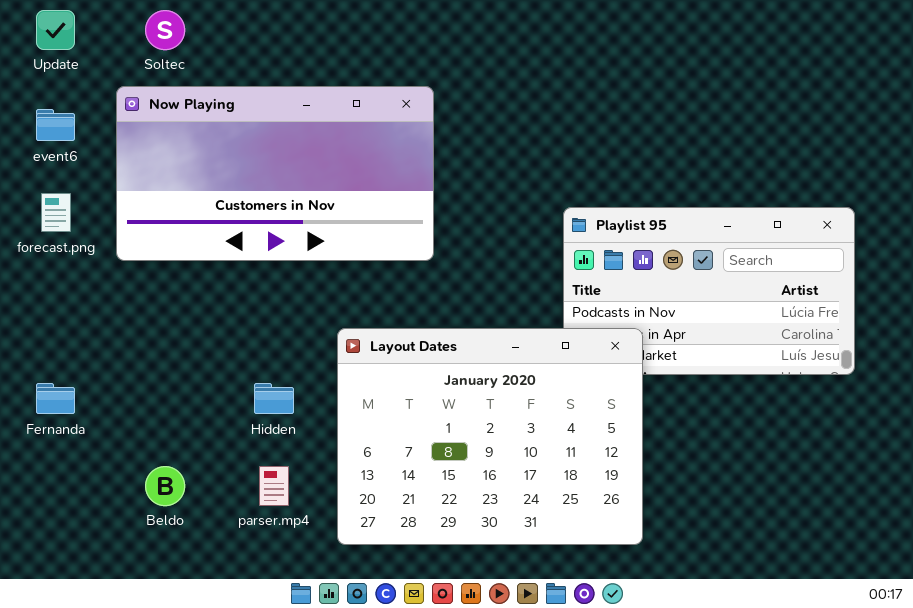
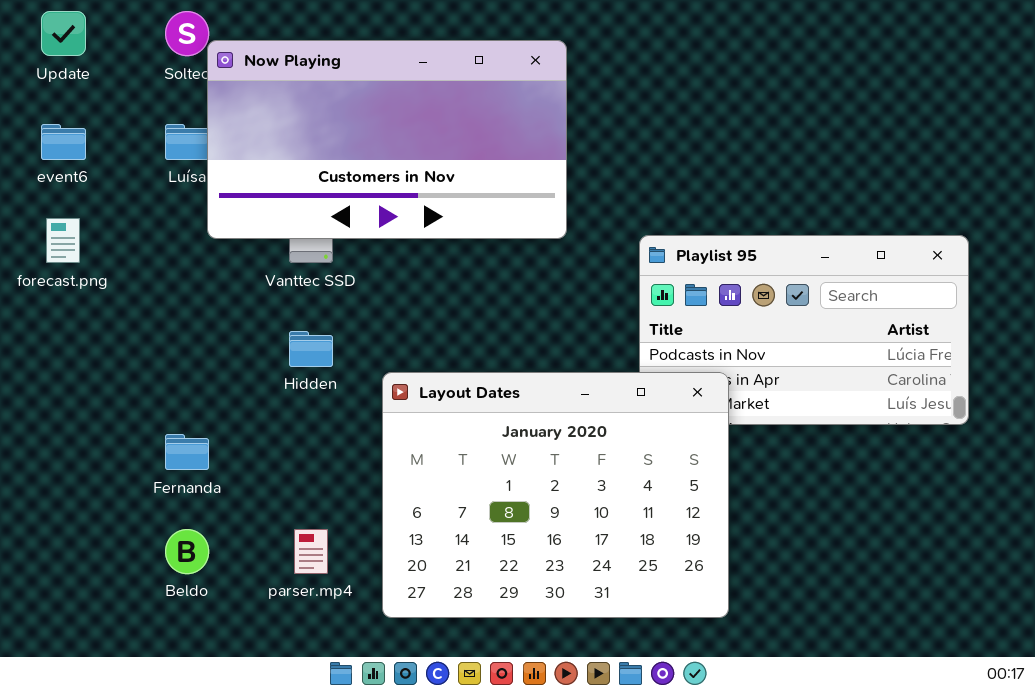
Now Playing: [116,86,434,261] -> [207,40,567,239], moved
Fernanda: [36,383,75,414] -> [165,434,209,470], moved
Hidden: [254,383,294,414] -> [289,331,333,367], moved

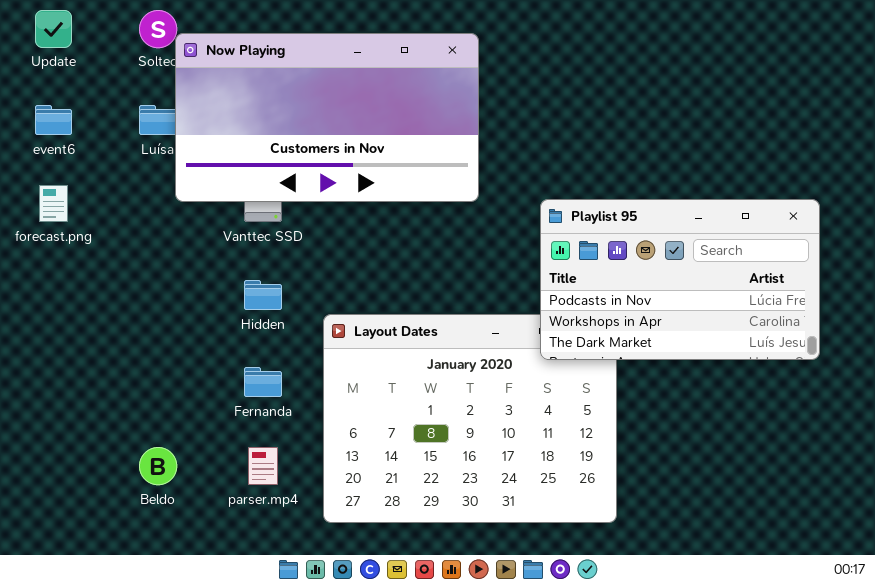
Playlist 95: [639,235,969,425] -> [540,199,820,360], raised
Fernanda: [165,434,209,470] -> [244,367,282,397], moved

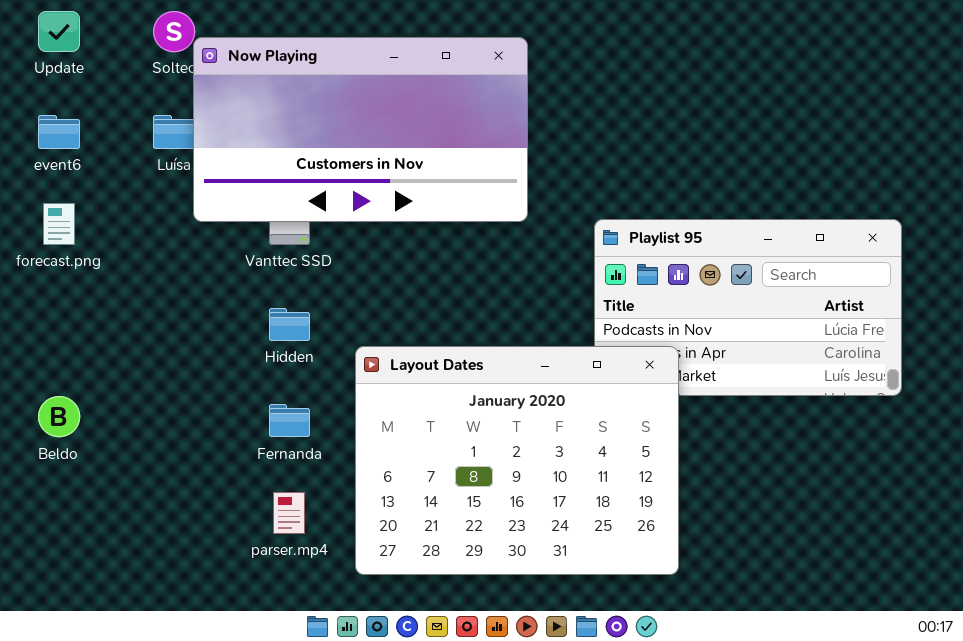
Layout Dates: [323,314,617,523] -> [355,346,679,575], raised
Beldo: [139,447,177,485] -> [38,396,80,437], moved

